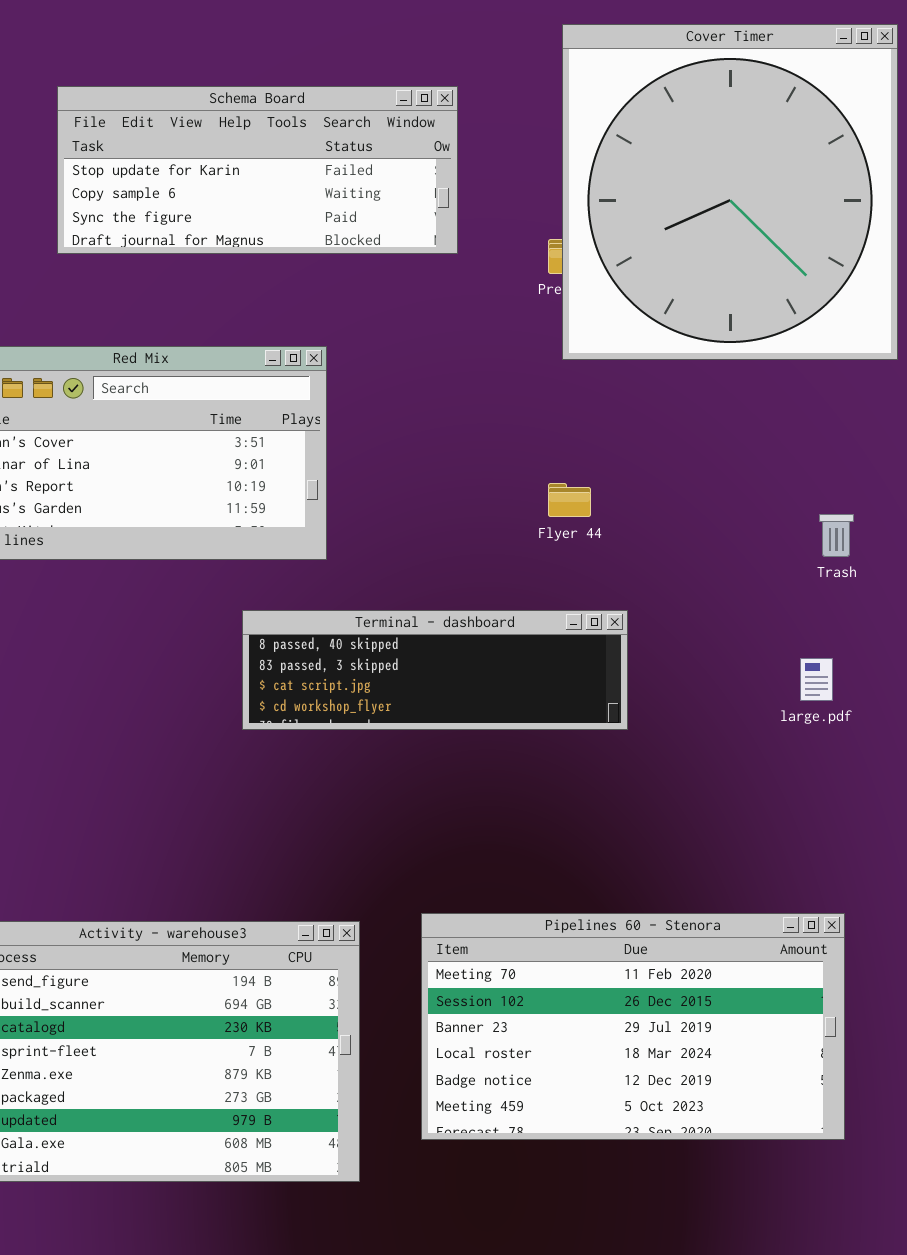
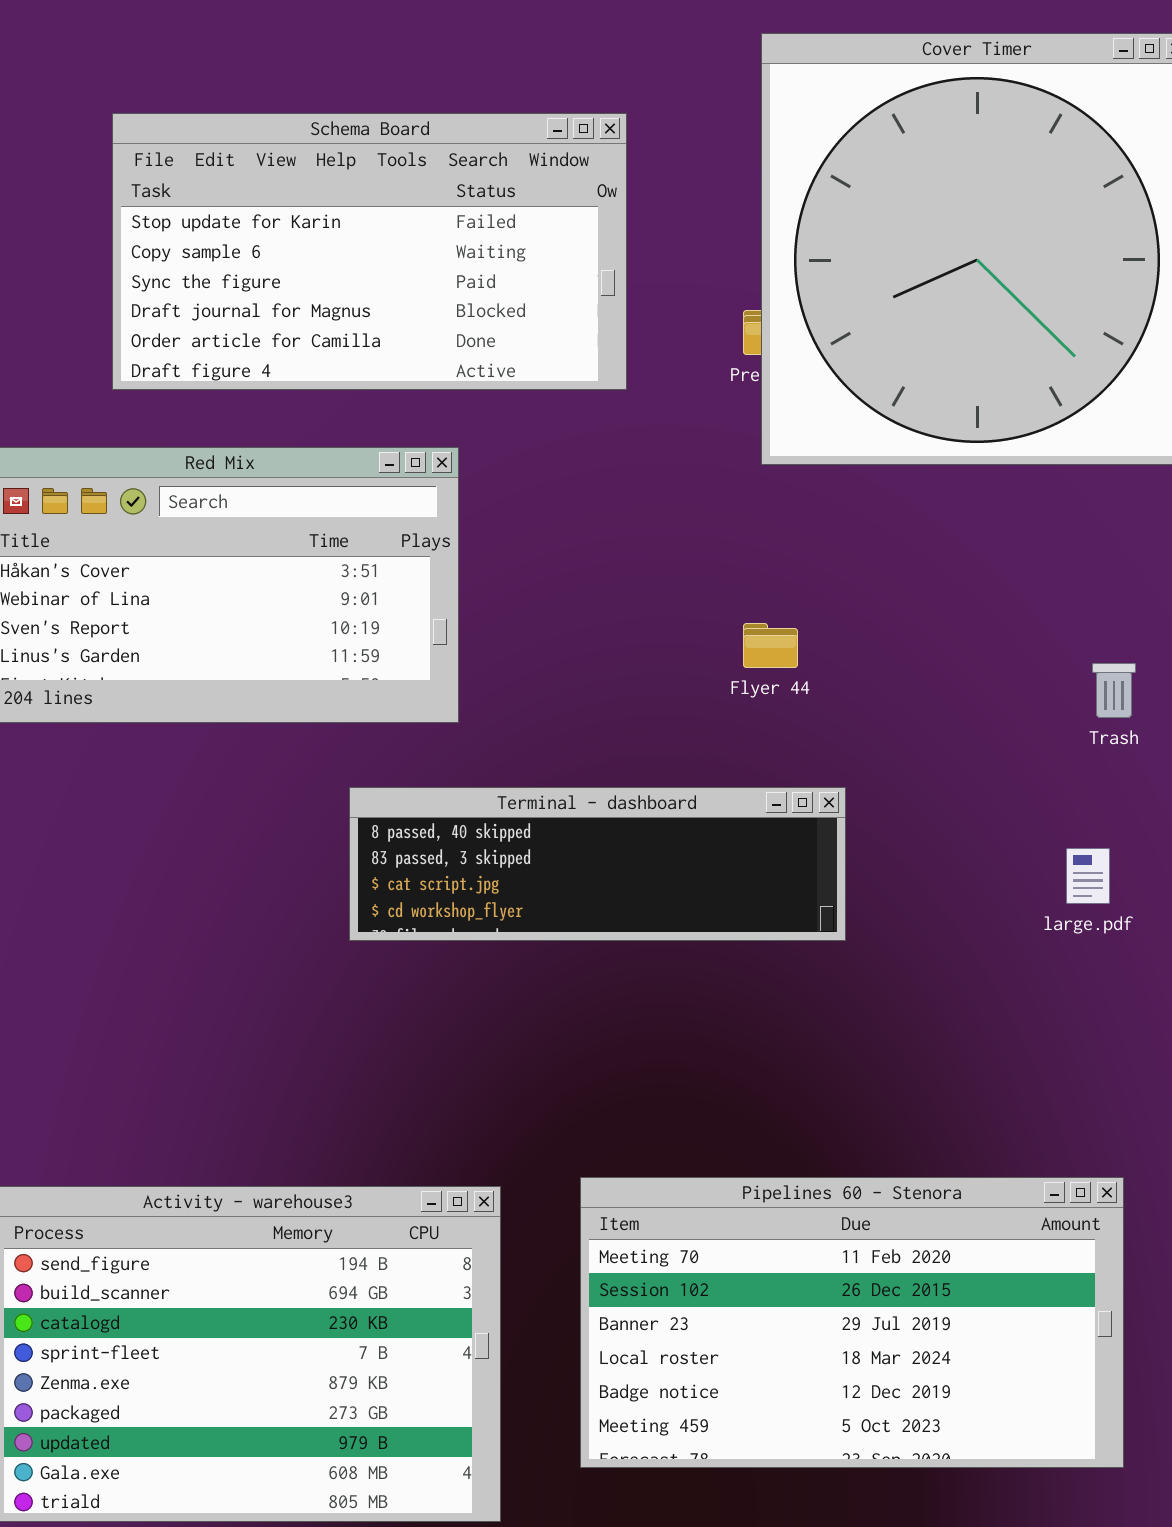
Schema Board: [57,86,458,254] -> [112,113,627,390], resized

